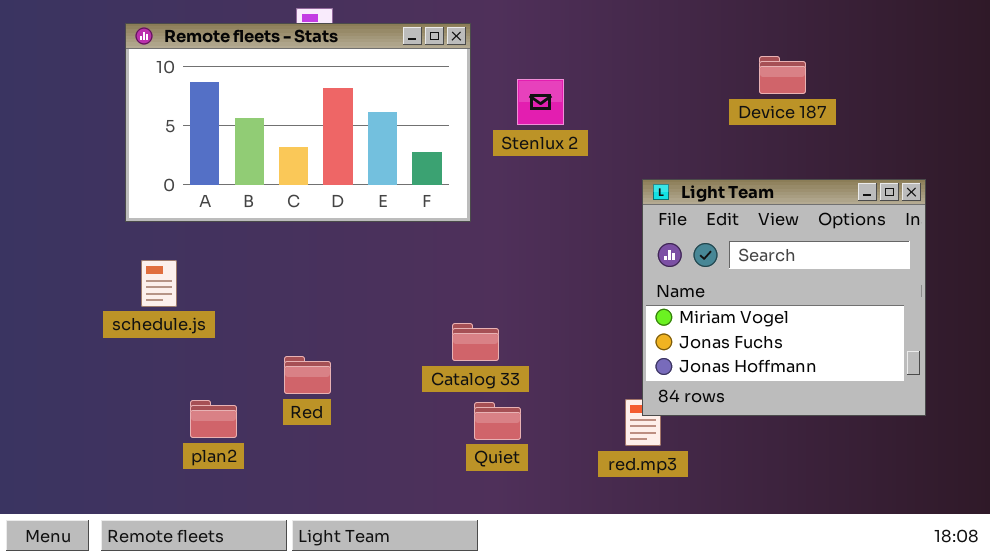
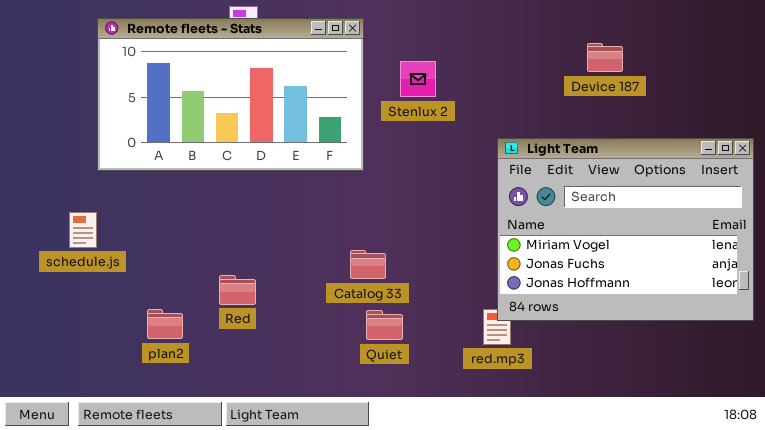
Light Team: [642,179,926,416] -> [497,138,754,321], resized
schedule.js: [141,260,177,307] -> [69,212,97,248], moved

